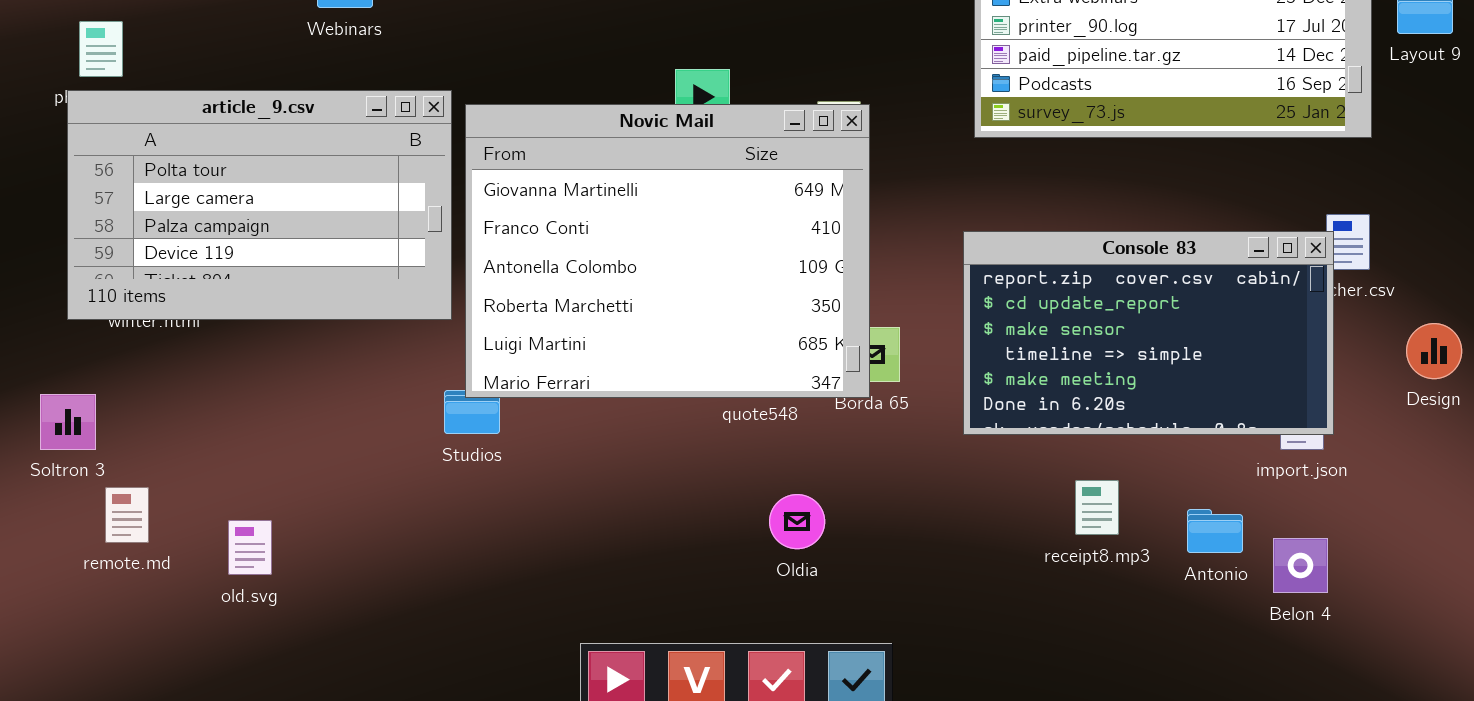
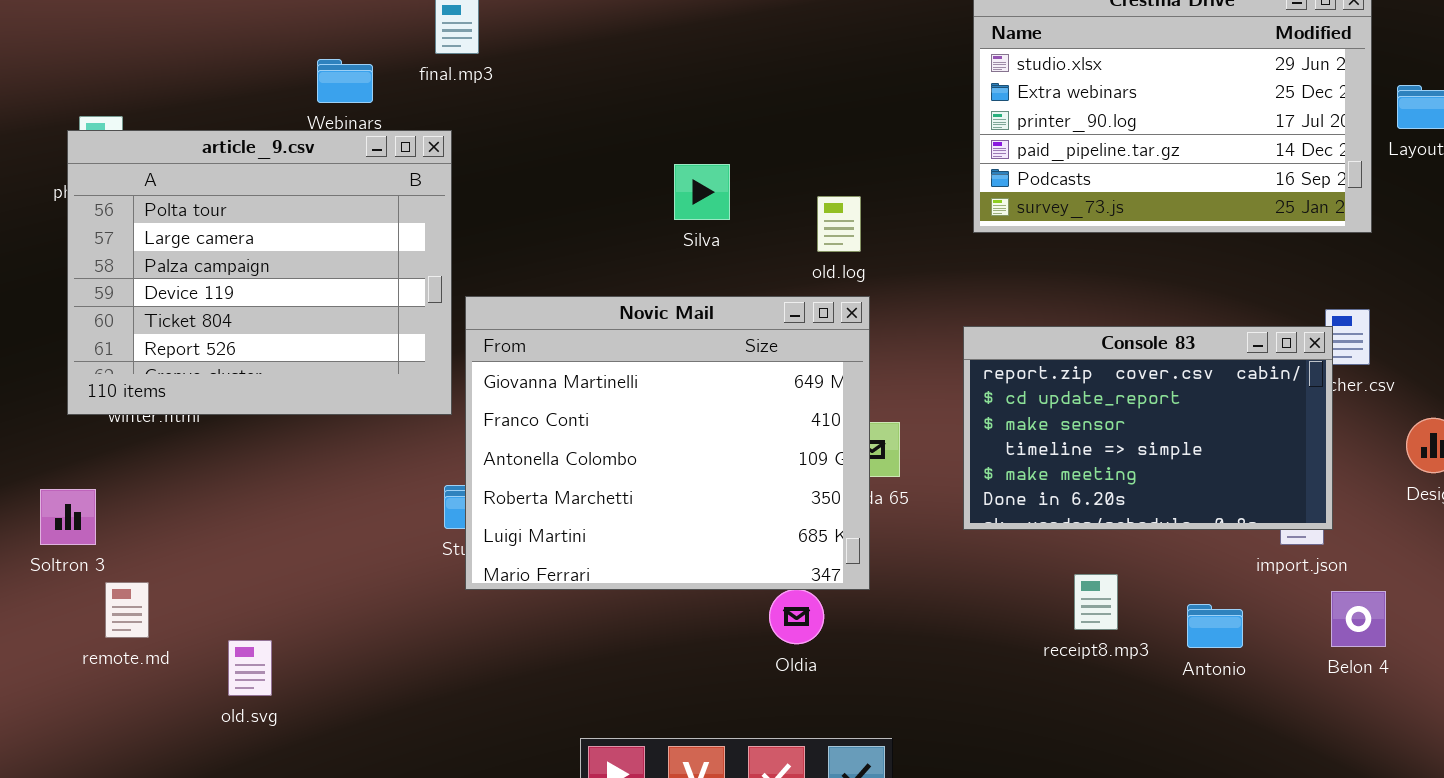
article_9.csv: [67,90,452,320] -> [67,130,452,415], resized
Novic Mail: [465,104,870,398] -> [465,296,870,590], moved
old.svg: [228,520,272,575] -> [228,640,272,696], moved
Belon 4: [1273,538,1328,593] -> [1331,591,1386,647], moved

